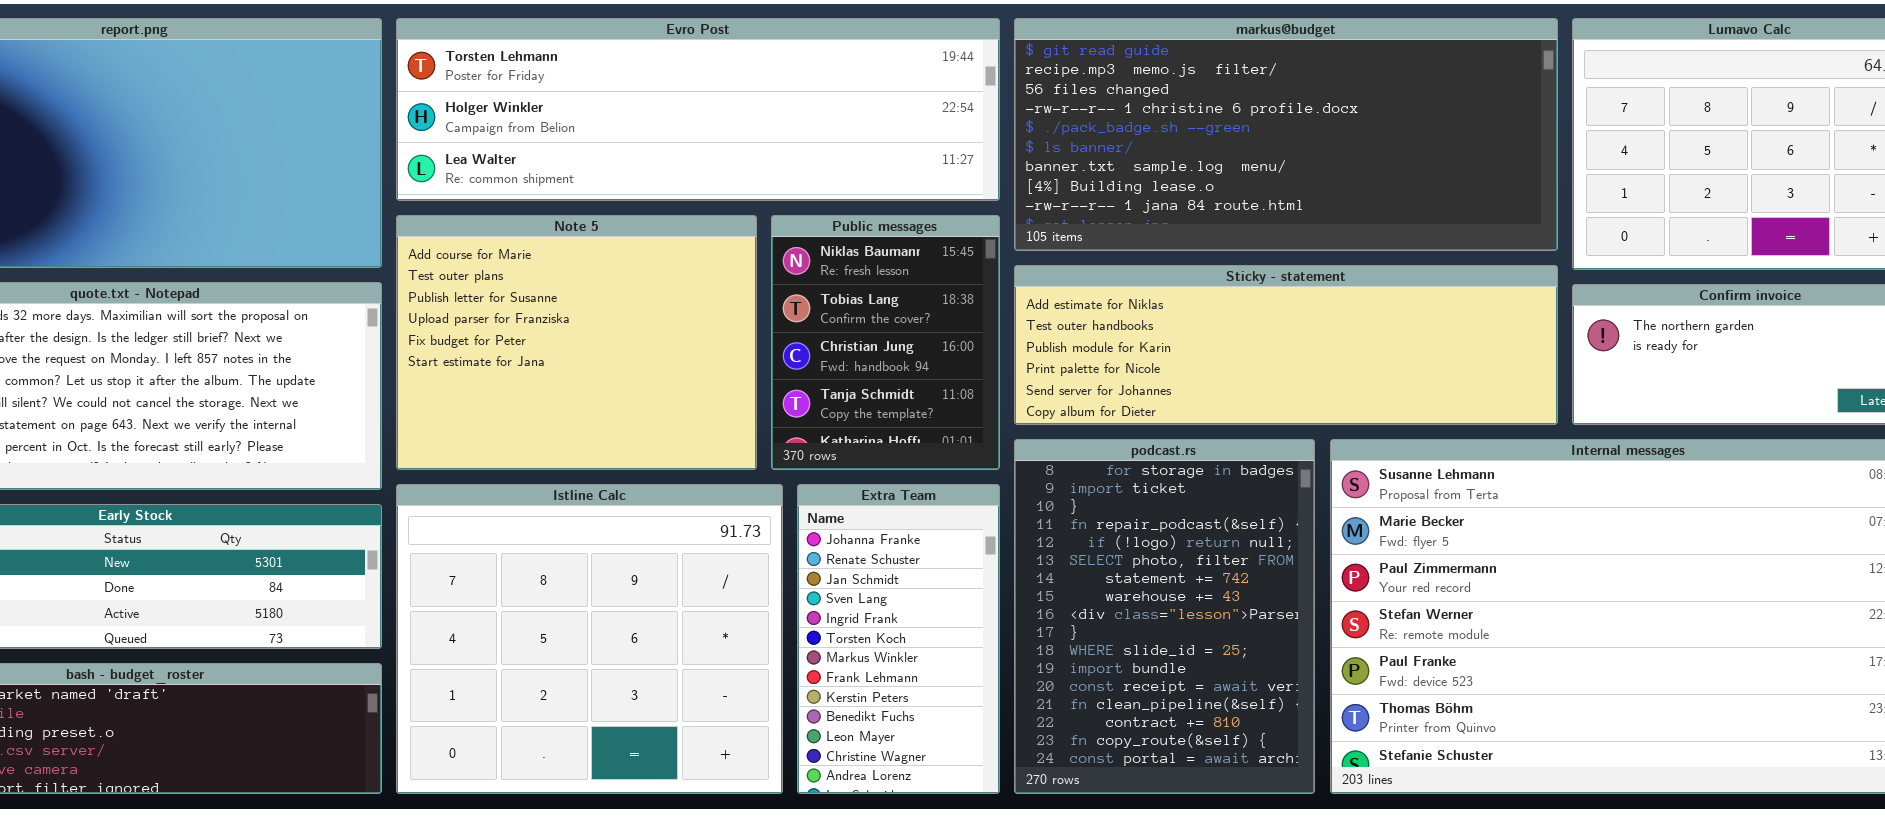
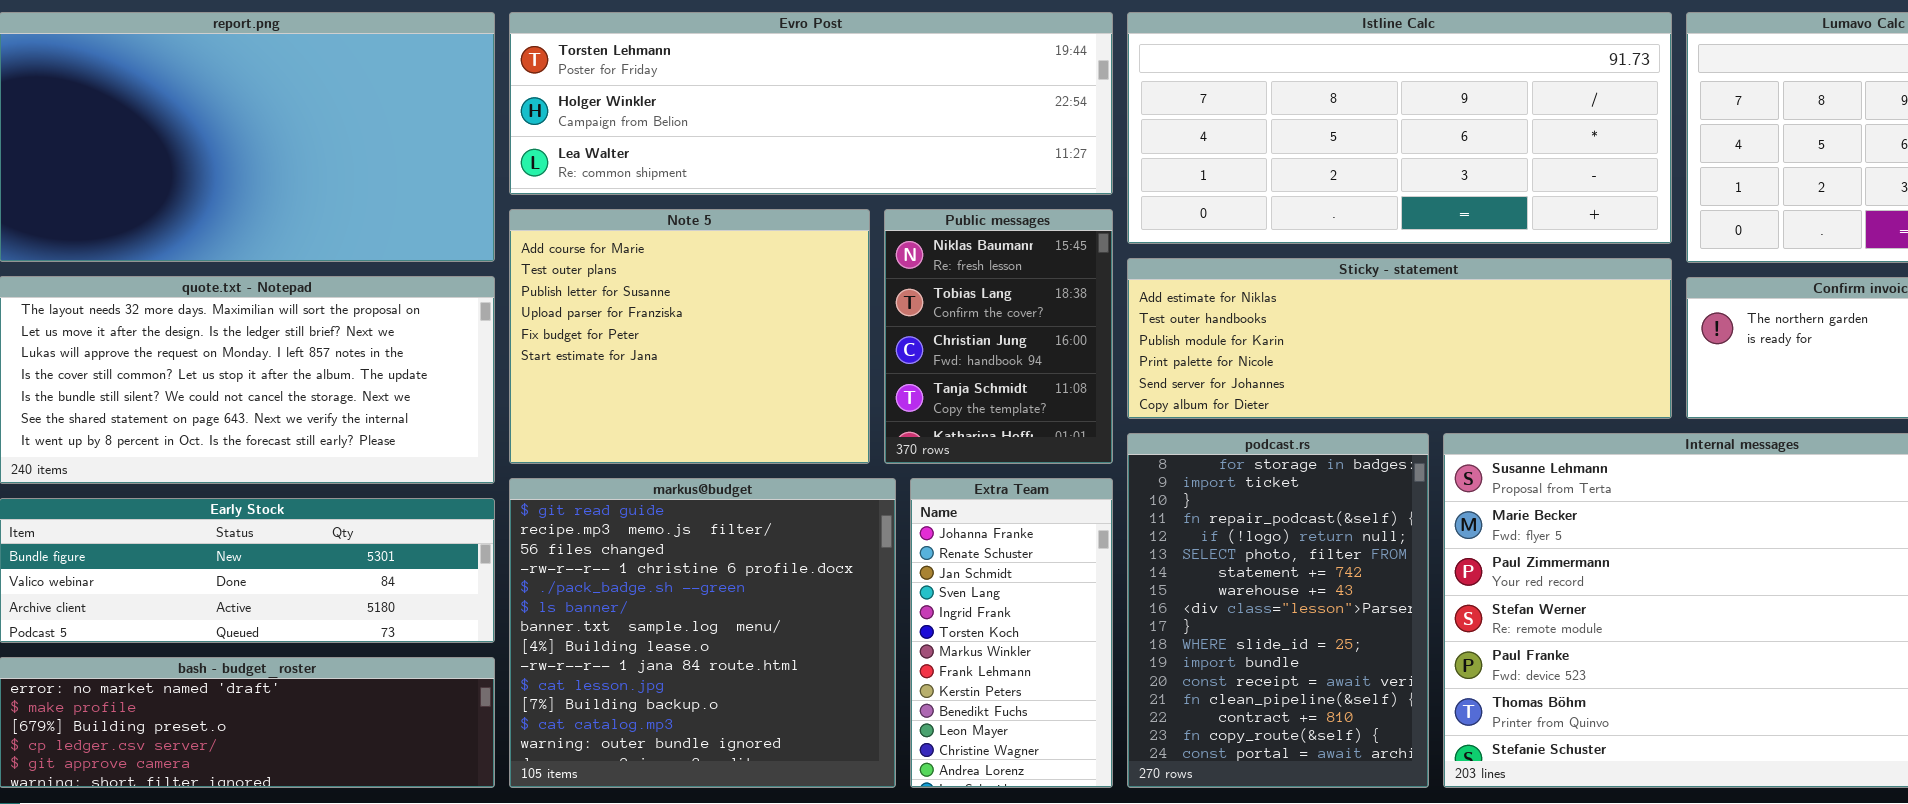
markus@budget: [1014,18,1558,251] -> [509,478,896,788], moved, resized
Istline Calc: [396,484,783,794] -> [1127,12,1672,244], moved, resized

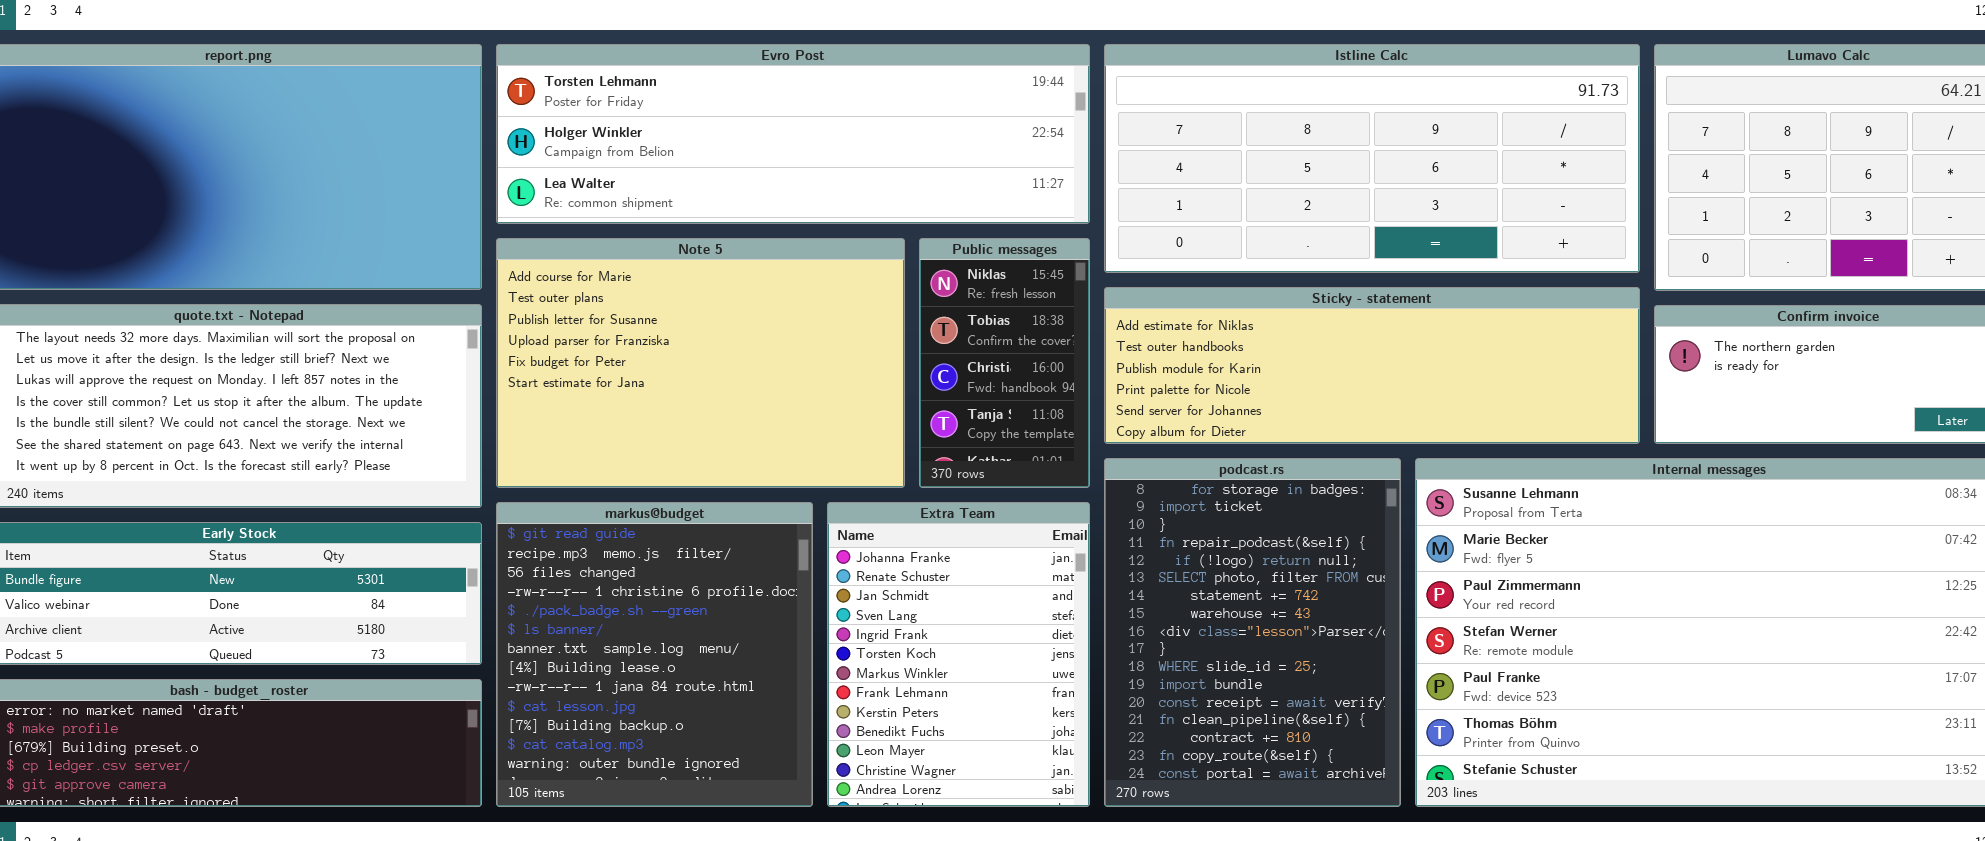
Note 5: [509,209,870,464] -> [496,238,905,488], resized
Public messages: [884,209,1113,464] -> [919,238,1090,488], resized
markus@budget: [509,478,896,788] -> [496,502,813,807], resized
Extra Team: [910,478,1113,788] -> [827,502,1090,807], resized

